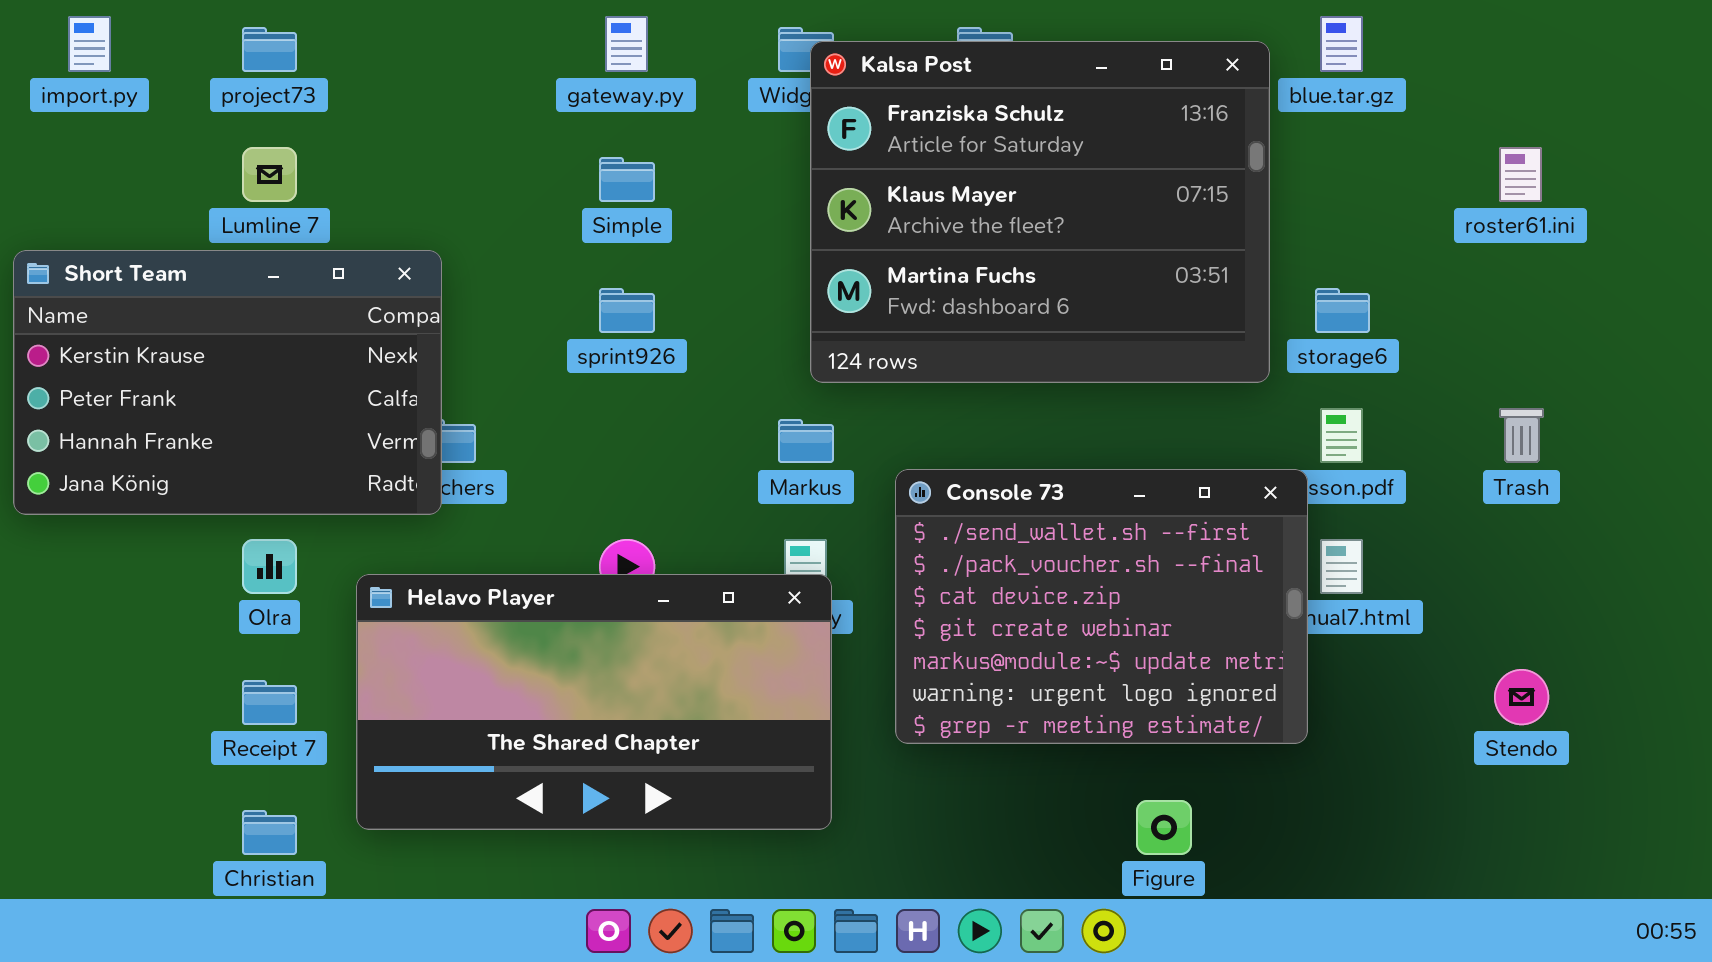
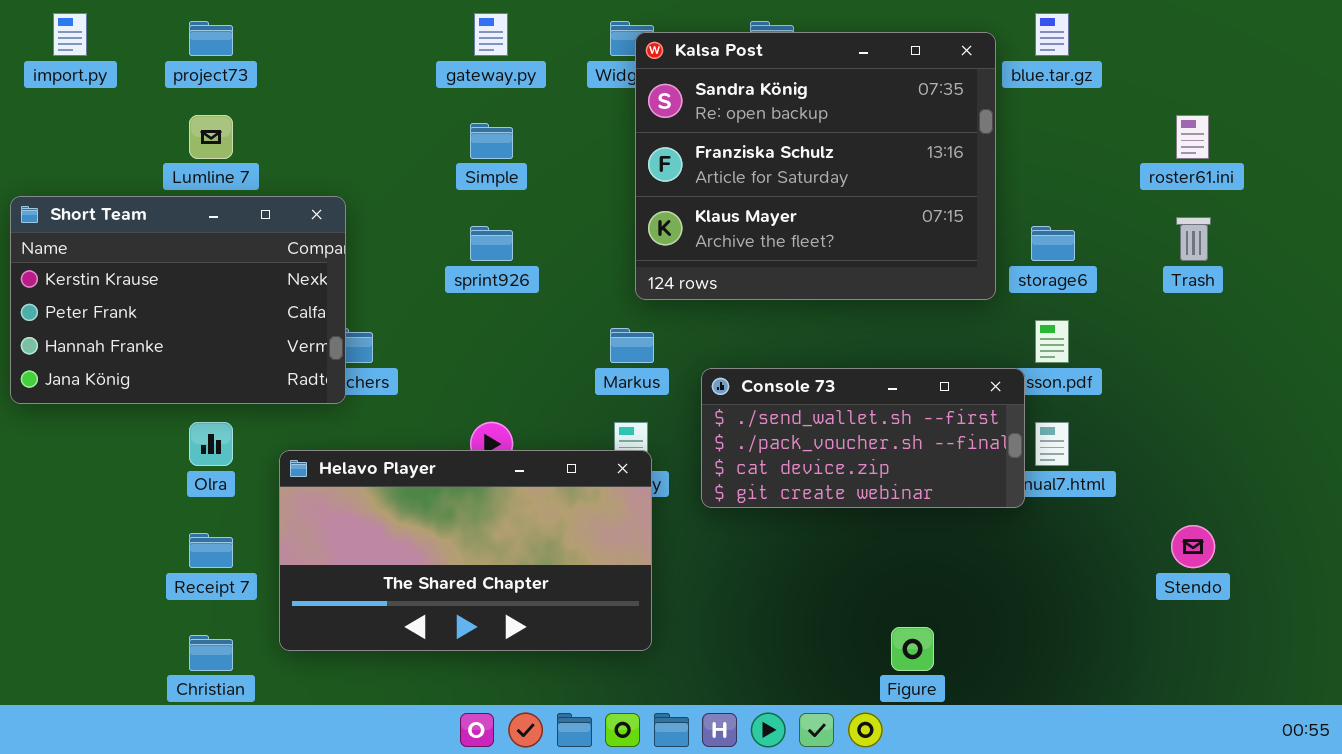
Kalsa Post: [810,41,1270,383] -> [635,32,996,300], scrolled up 1 row
Trash: [1499,408,1544,463] -> [1176,217,1211,261], moved
Console 73: [895,469,1308,744] -> [701,368,1025,508], resized

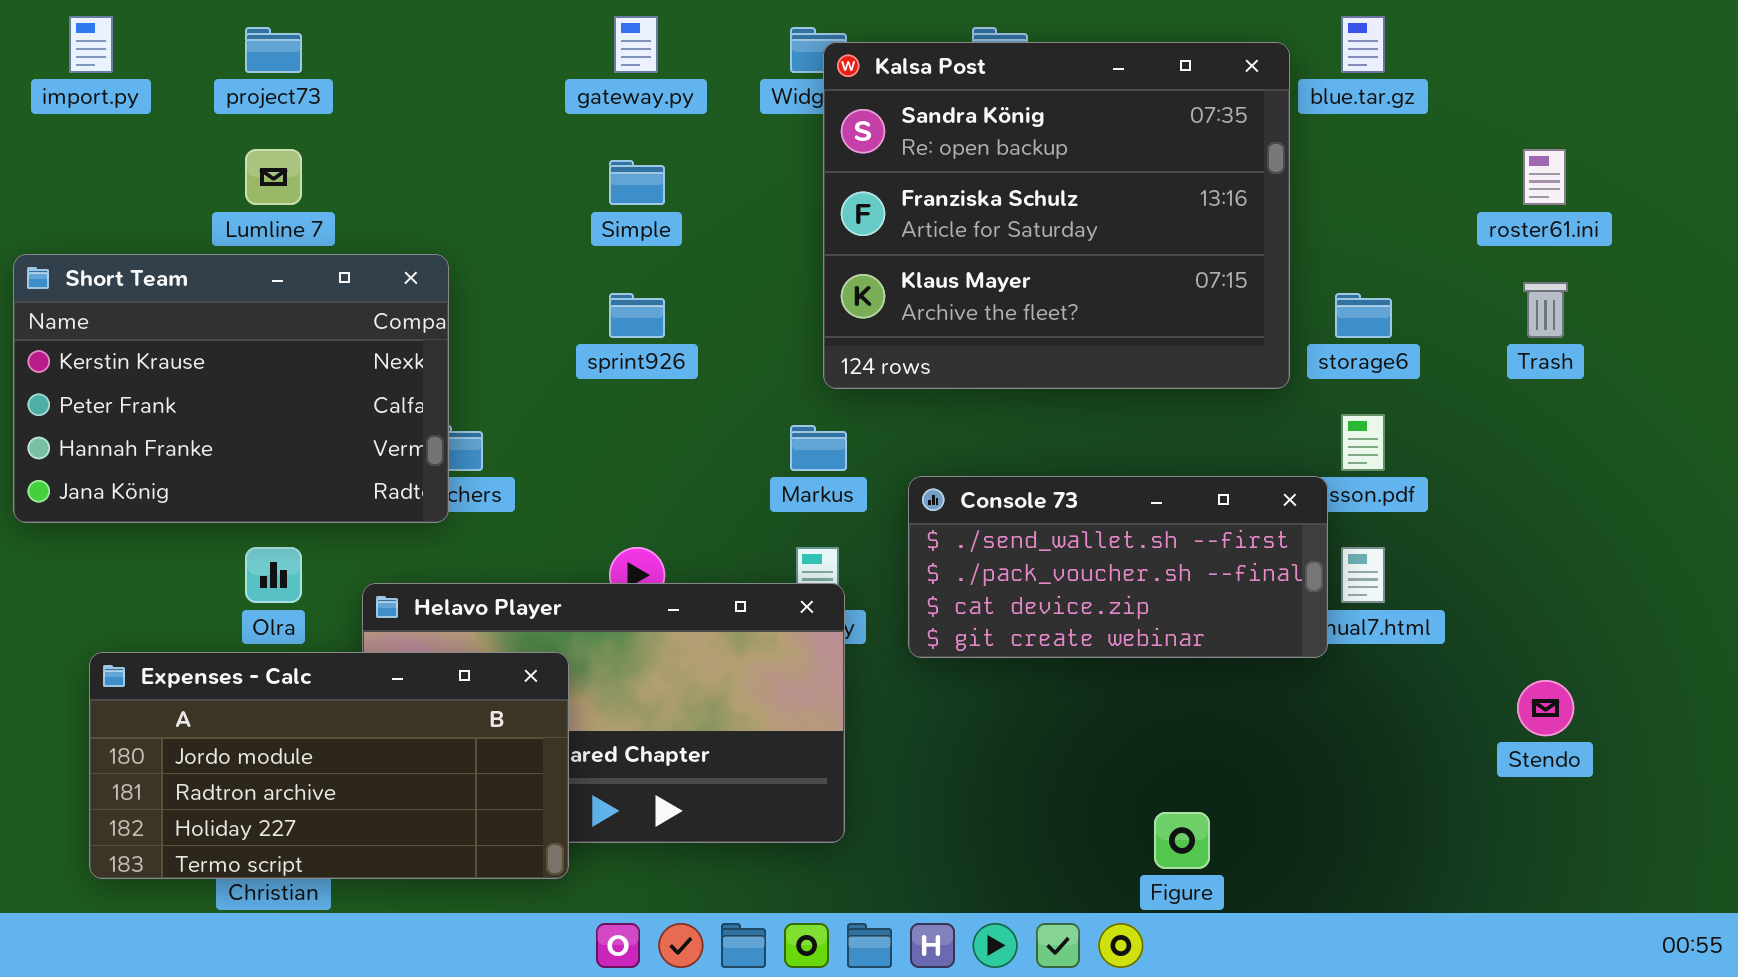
Expenses - Calc: none -> [89,652,569,879], opened

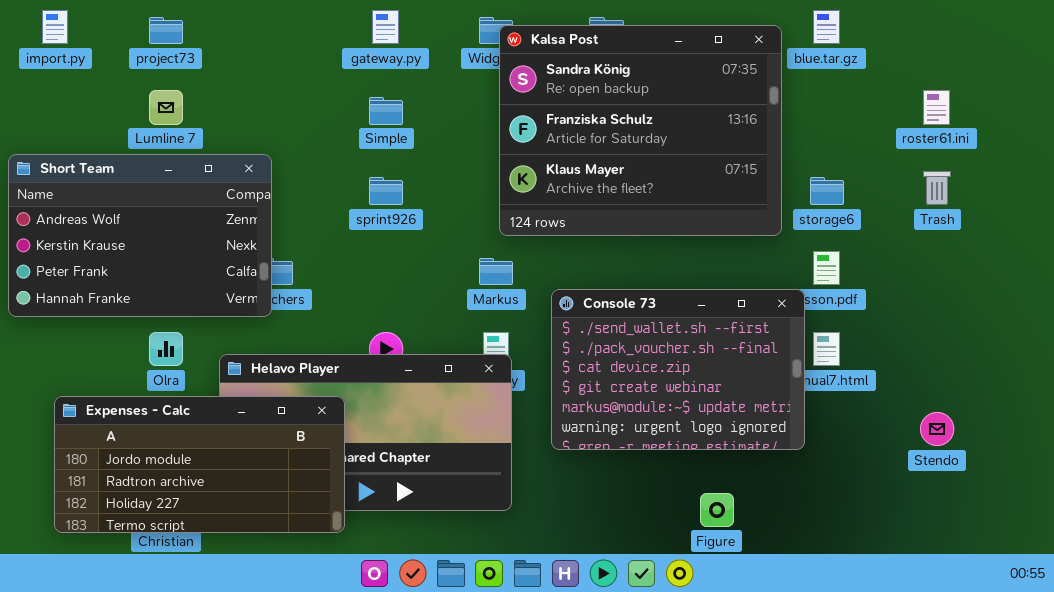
Short Team: [13,254,449,523] -> [8,154,272,317], scrolled up 1 row
Console 73: [908,476,1328,658] -> [551,289,805,450], resized

